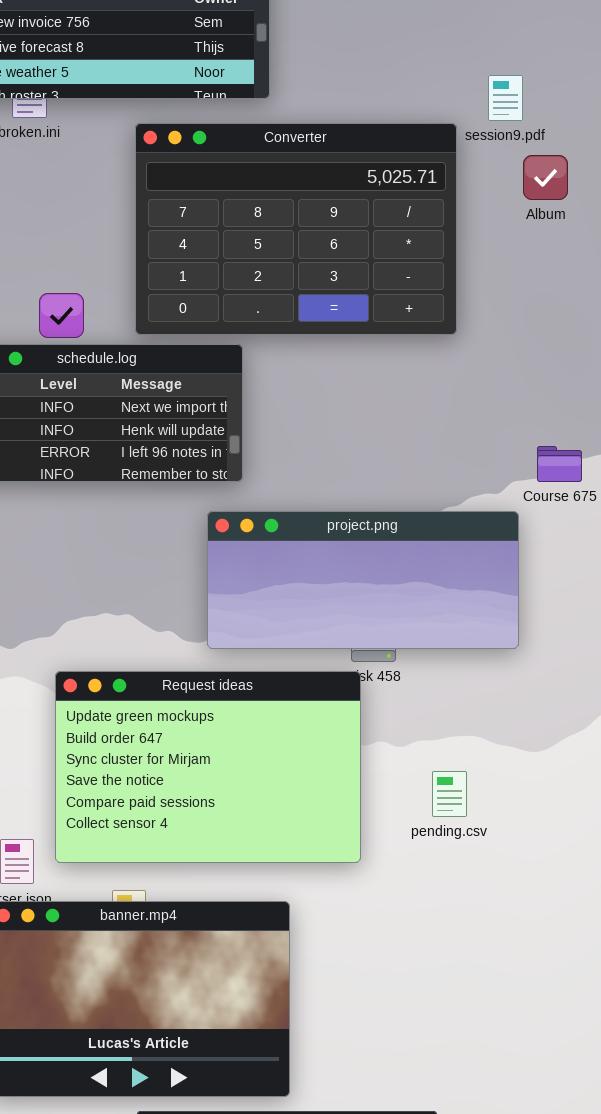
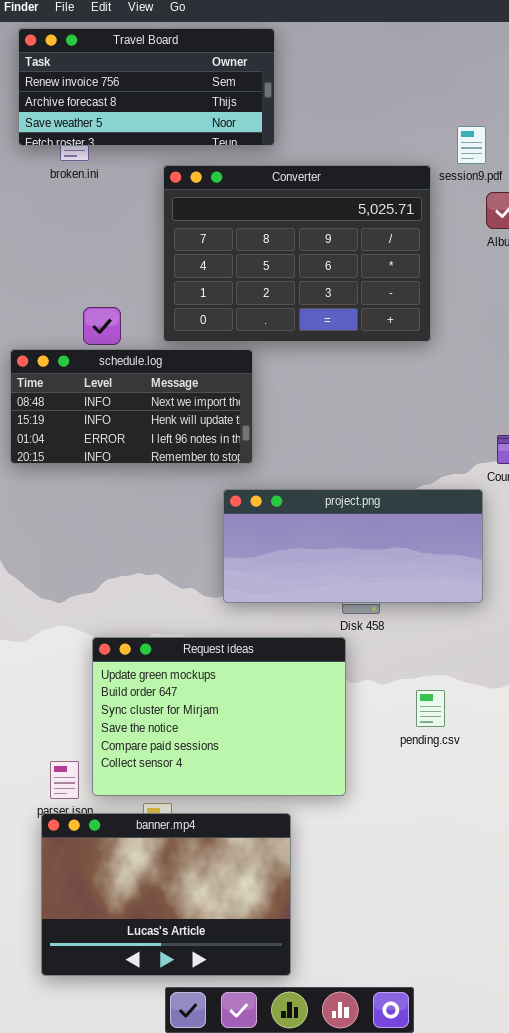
Request ideas: [55,671,361,863] -> [92,637,346,796], moved
pending.csv: [432,771,467,817] -> [416,690,445,727], moved

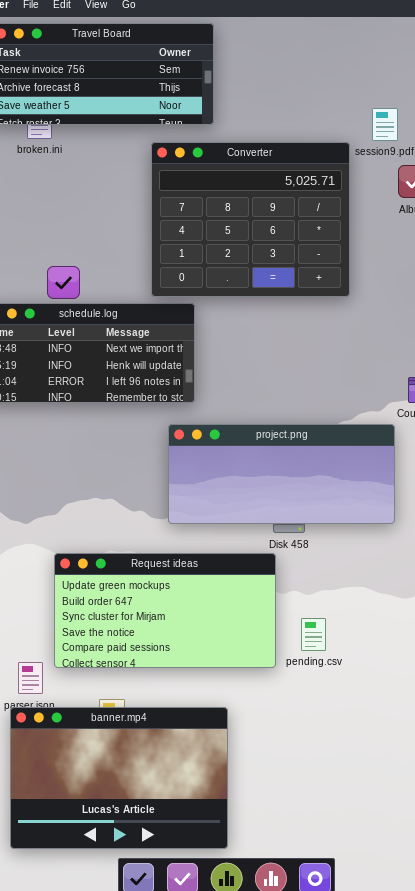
Converter: [163,165,431,342] -> [151,142,350,297], resized
Request ideas: [92,637,346,796] -> [54,553,276,668], resized
pending.csv: [416,690,445,727] -> [301,618,326,651], moved

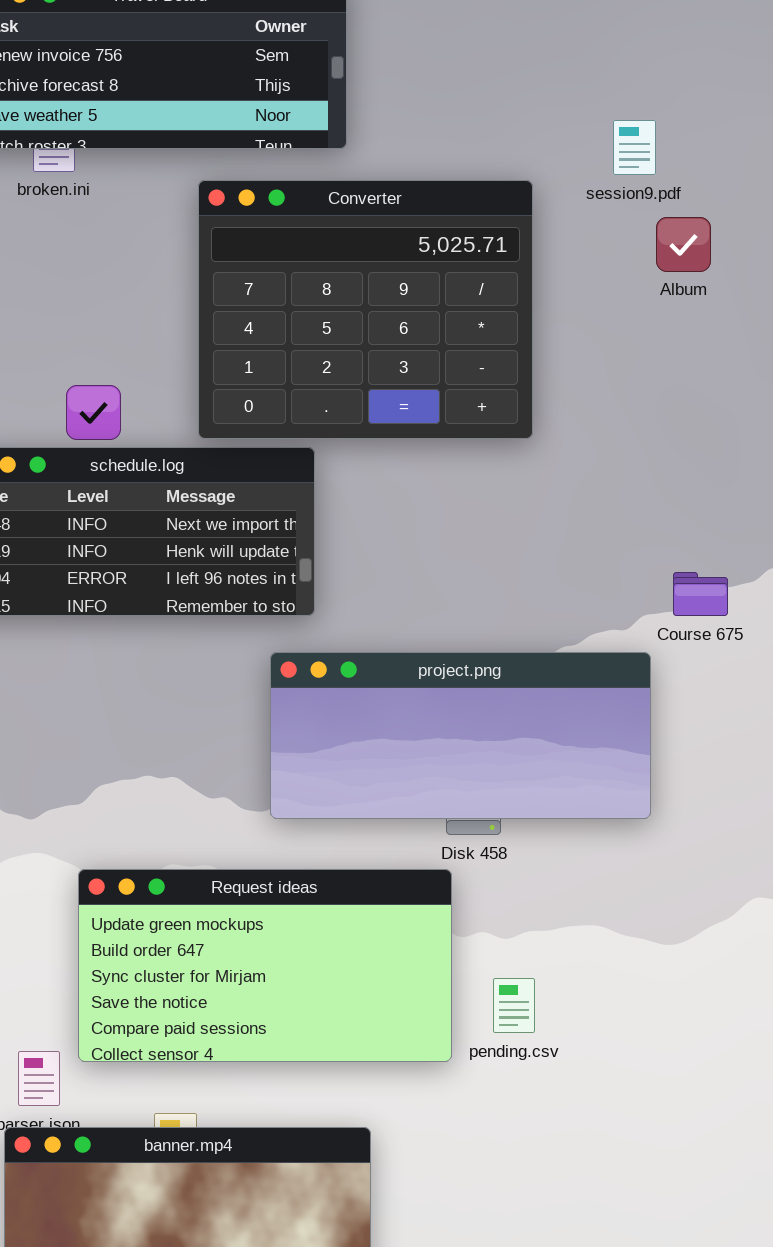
Converter: [151,142,350,297] -> [198,180,533,439], moved

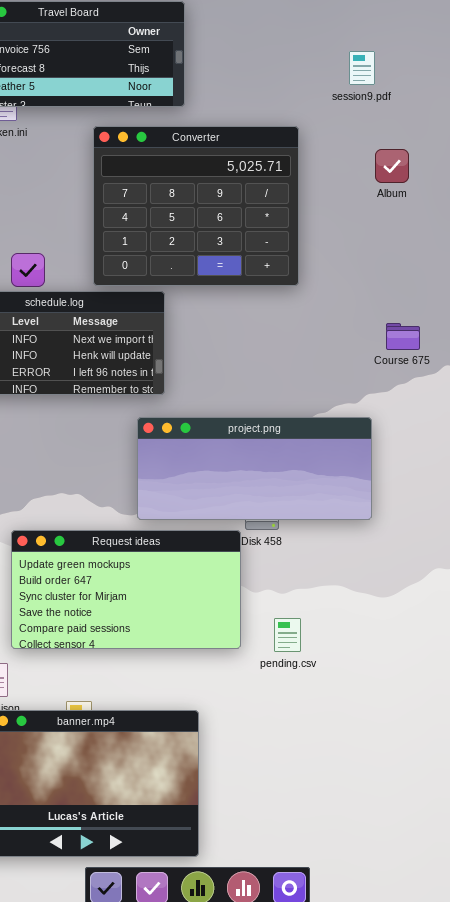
session9.pdf: [613,120,656,175] -> [349,51,375,85], moved
Course 675: [673,572,728,616] -> [386,323,420,350], moved
Request ideas: [78,869,452,1062] -> [11,530,241,649], moved

